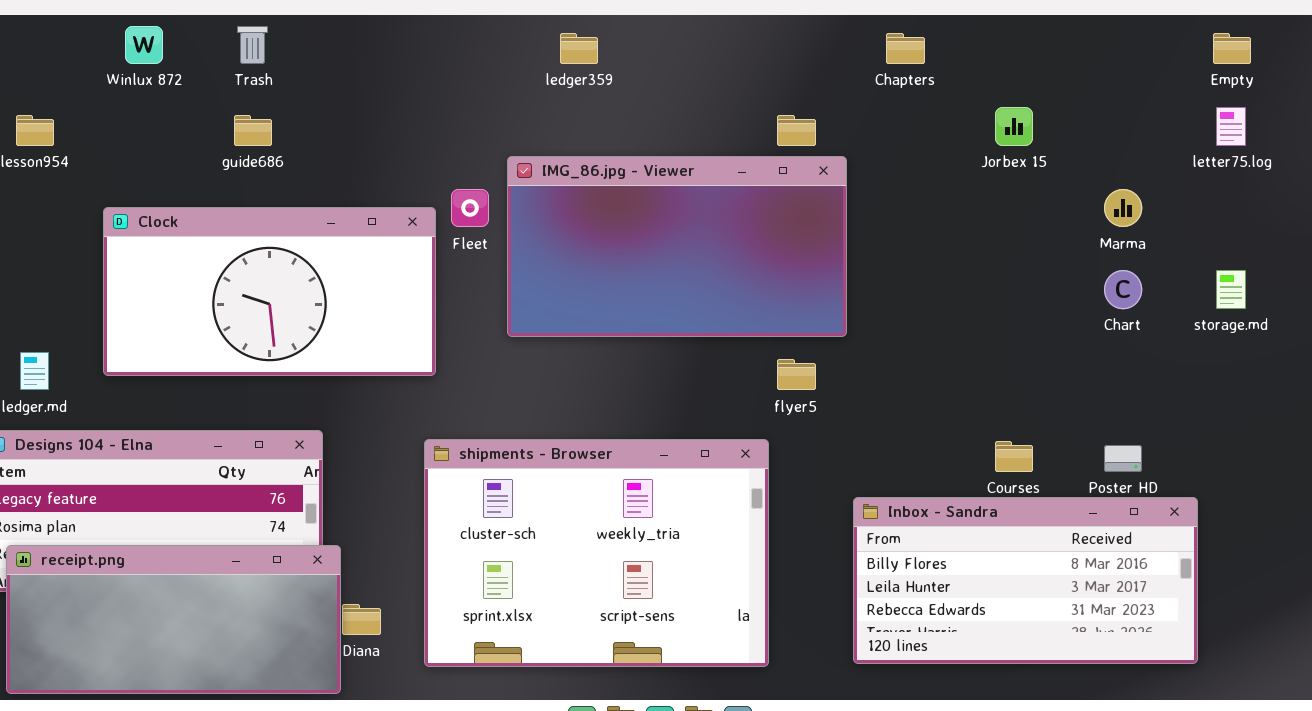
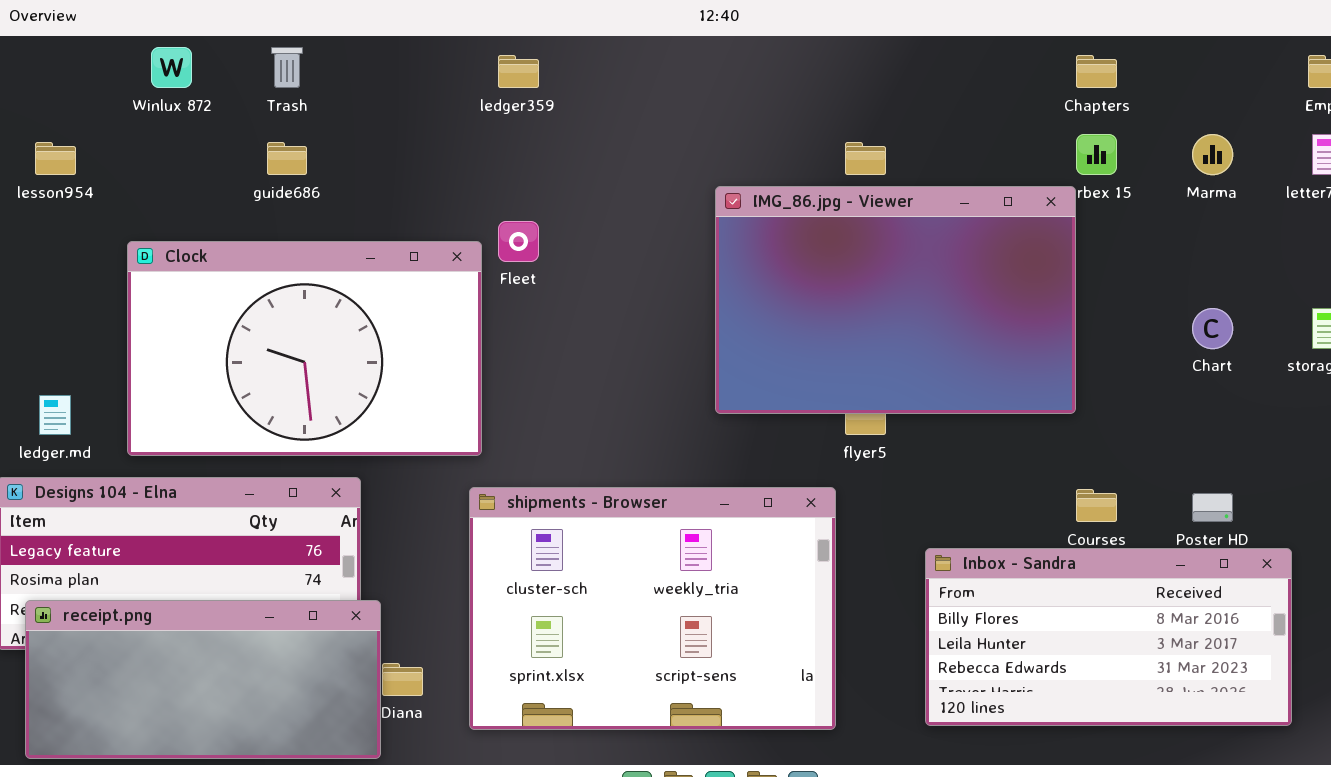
ledger359: [560,33,598,64] -> [498,55,539,88], moved
Chapters: [886,33,925,64] -> [1076,55,1117,88], moved
IMG_86.jpg - Viewer: [507,156,847,337] -> [715,186,1076,414], moved, resized
Marma: [1104,189,1142,227] -> [1192,134,1233,175], moved
Clock: [103,207,436,376] -> [127,241,482,456], resized

